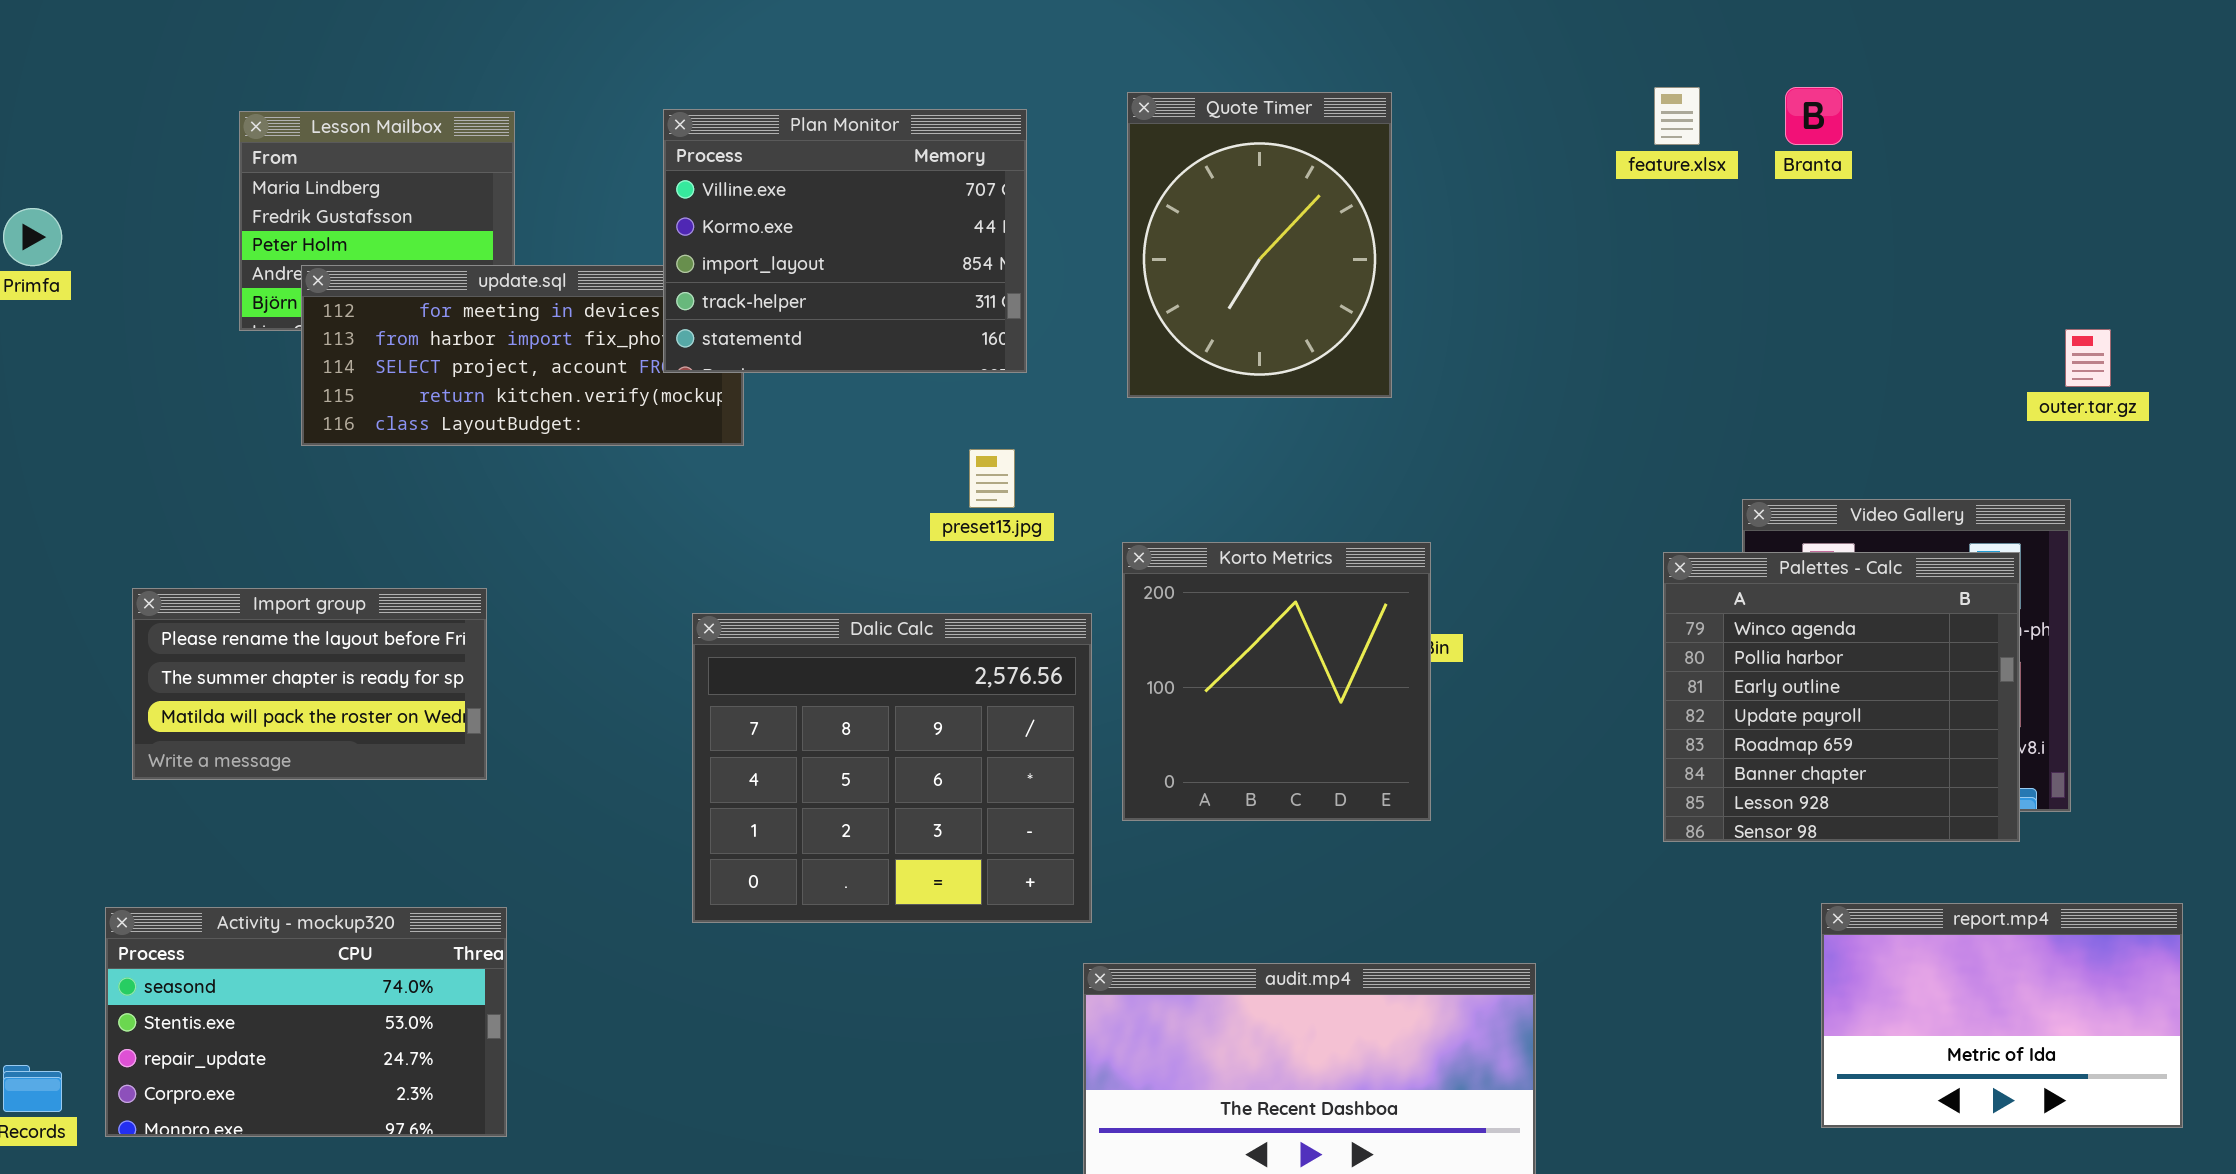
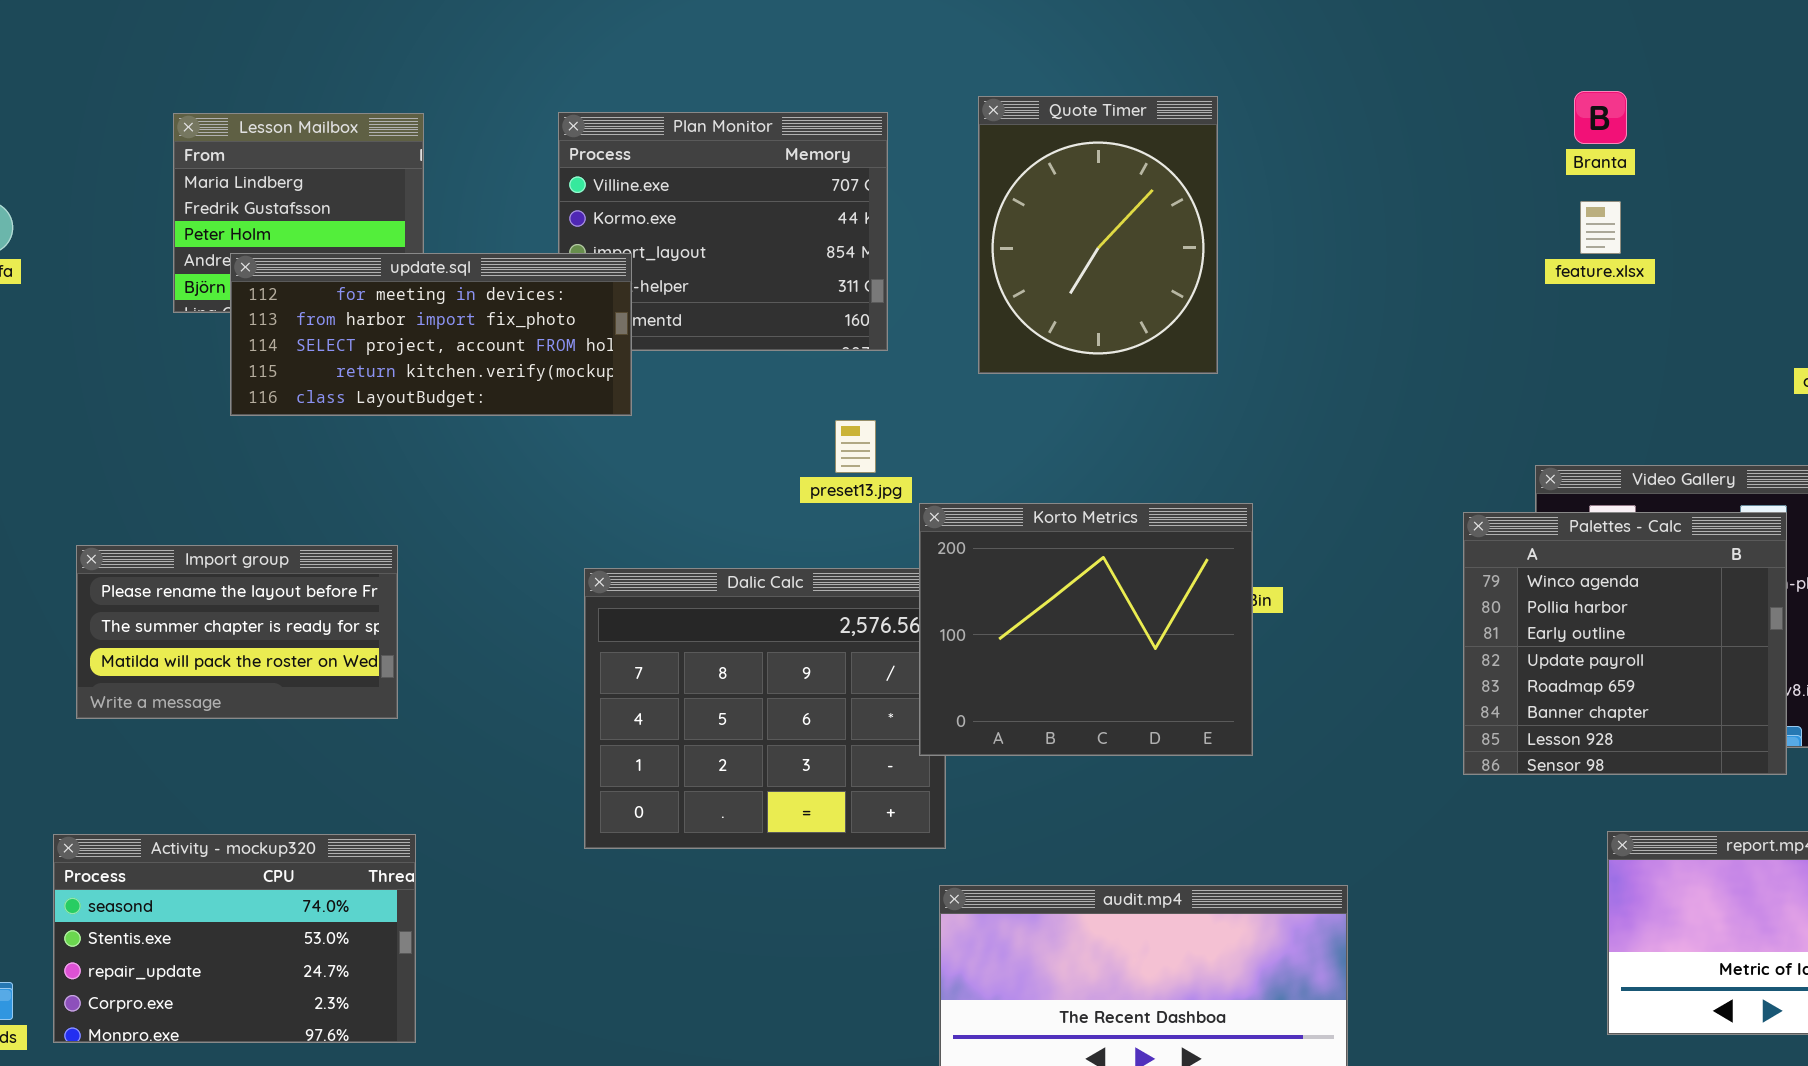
feature.xlsx: [1654,87,1700,145] -> [1580,201,1621,254], moved
update.sql: [301,265,744,446] -> [230,253,632,416], raised
Korto Metrics: [1122,542,1431,821] -> [919,503,1253,756], resized

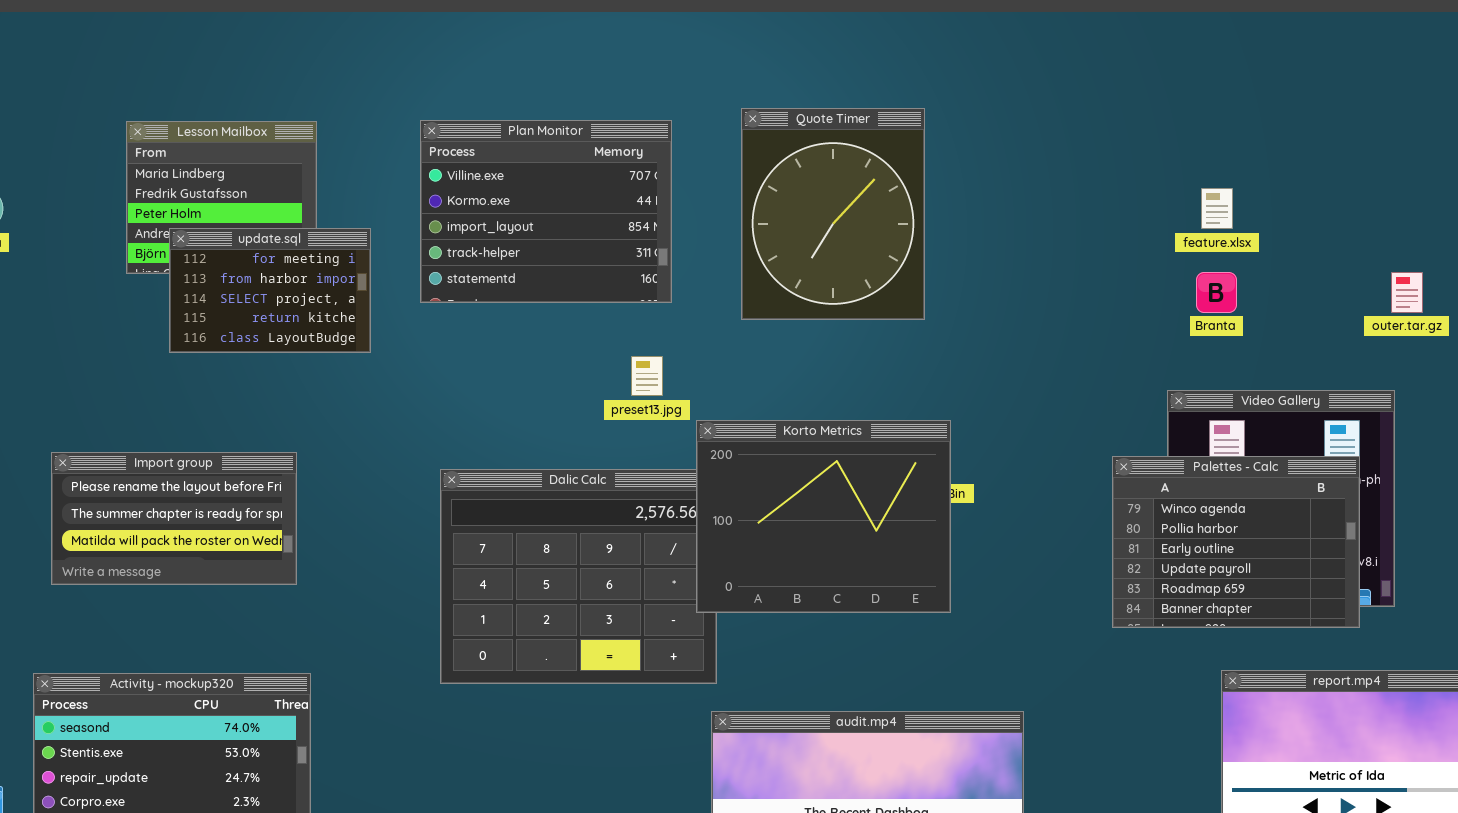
Branta: [1574,91,1627,144] -> [1196,272,1237,313], moved
update.sql: [230,253,632,416] -> [169,228,371,353], resized
Palettes - Calc: [1463,512,1787,775] -> [1112,456,1360,628], resized

